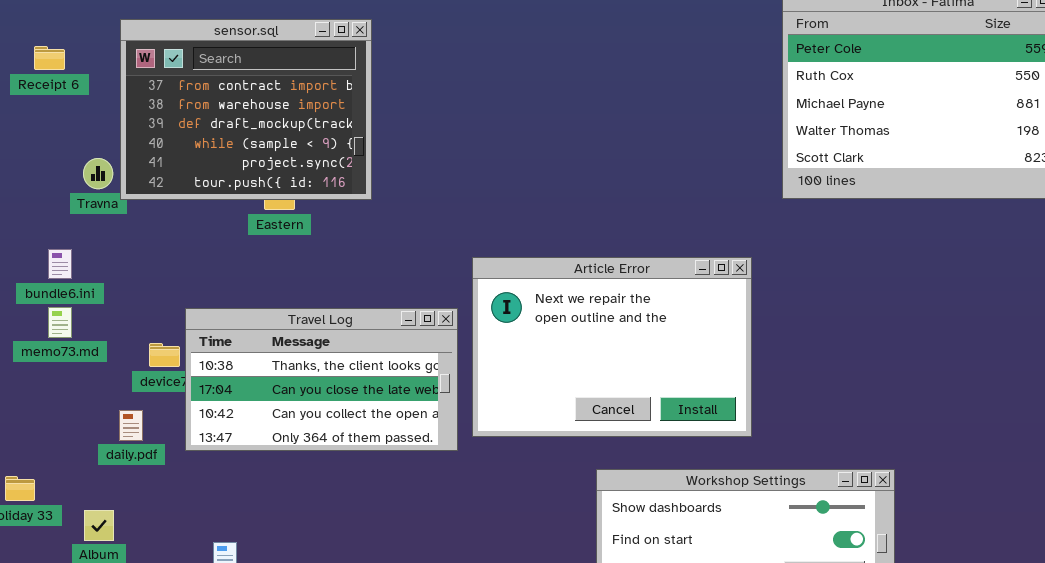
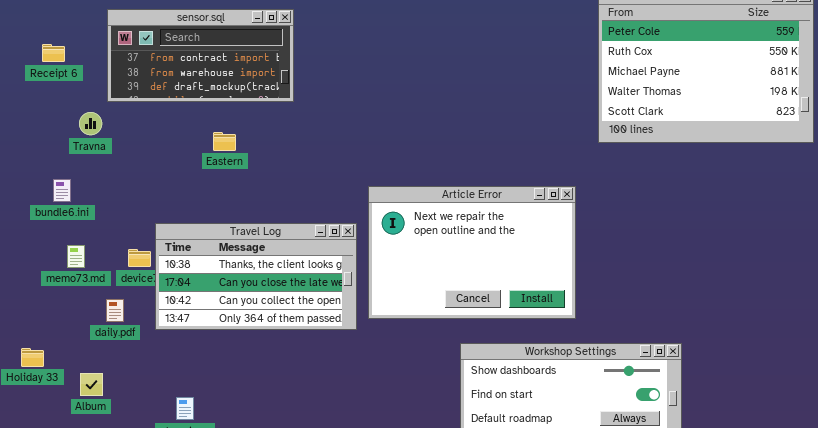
sensor.sql: [120,19,372,200] -> [107,9,294,102], resized
Receipt 6: [34,46,65,70] -> [42,44,65,62], moved
memo73.md: [48,307,72,338] -> [67,245,85,268], moved

